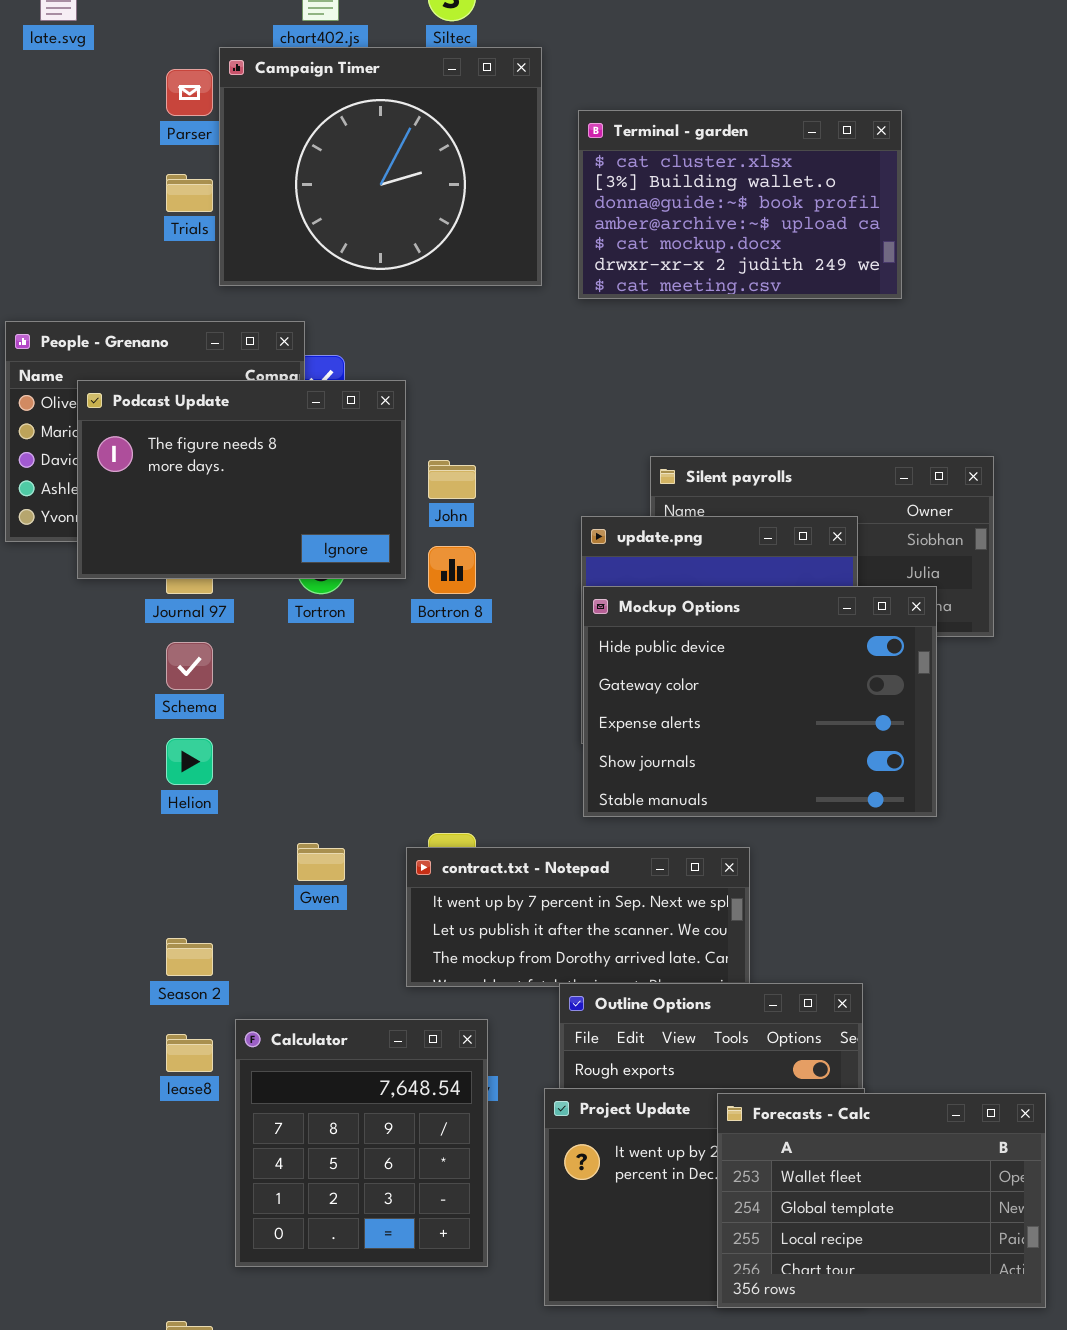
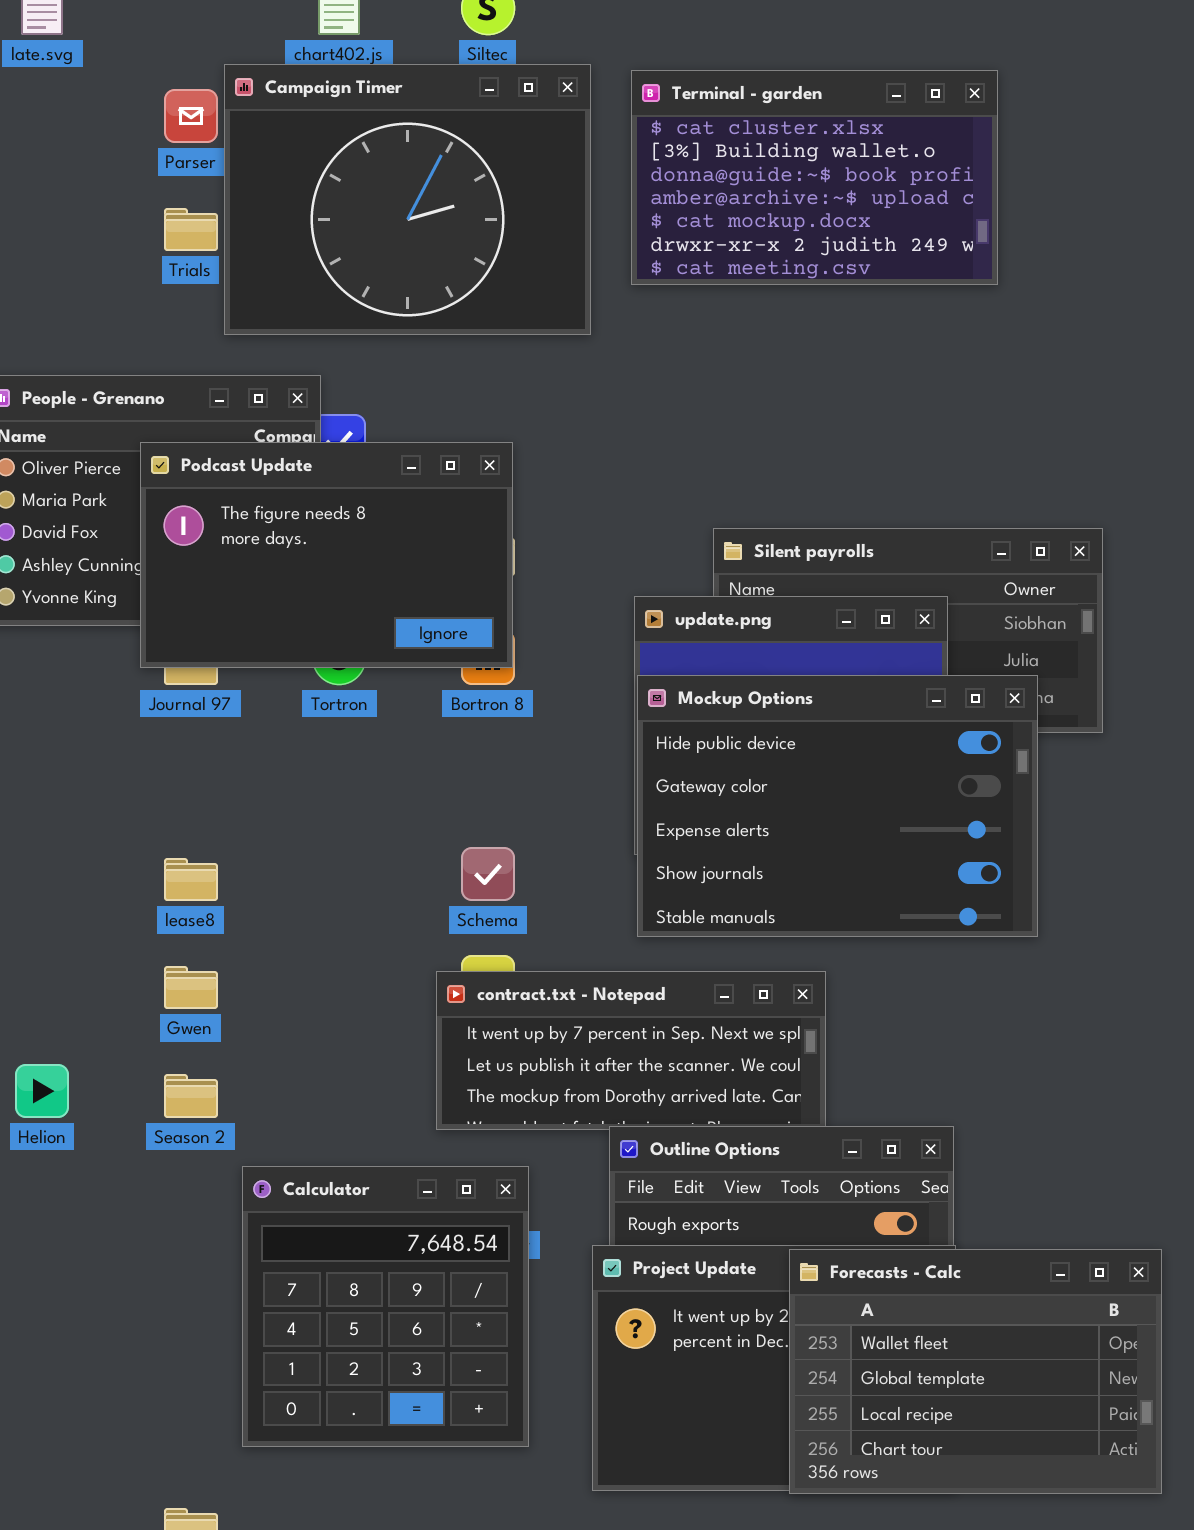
Terminal - garden: [578,110,902,299] -> [631,70,998,285], moved
Podcast Update: [77,380,406,579] -> [140,442,513,668], moved
Schema: [166,642,213,690] -> [461,847,515,901], moved
Helion: [166,738,213,785] -> [15,1064,69,1118], moved
Gwen: [297,843,345,881] -> [164,966,218,1009], moved
lease8: [166,1034,213,1072] -> [164,858,218,901], moved

